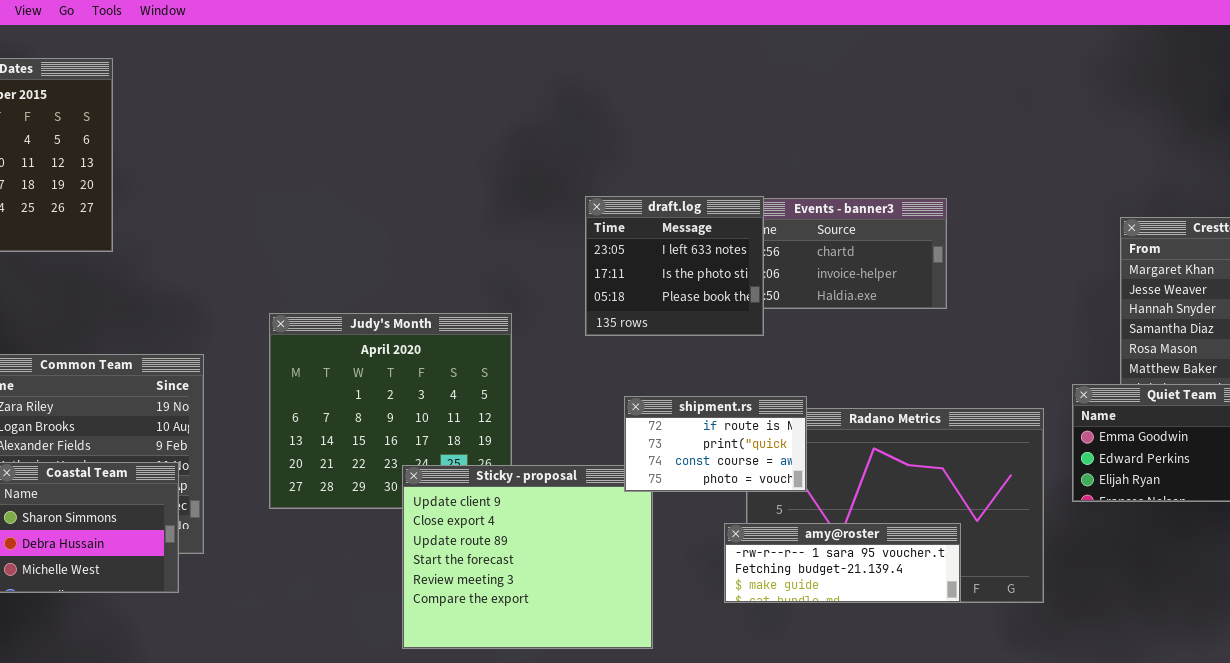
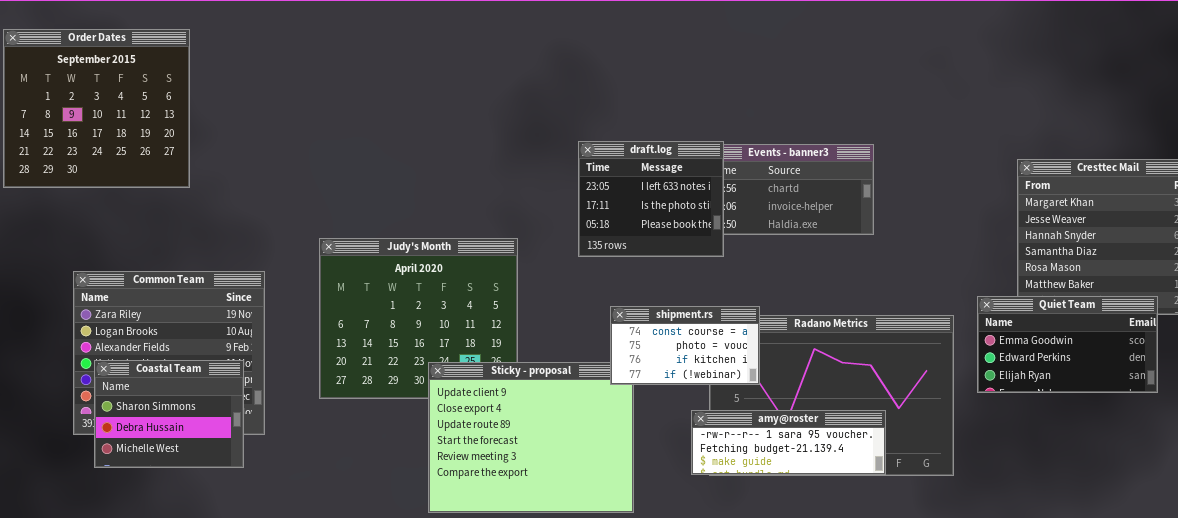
shipment.rs: [624,396,807,492] -> [610,306,760,385], scrolled down 2 rows

